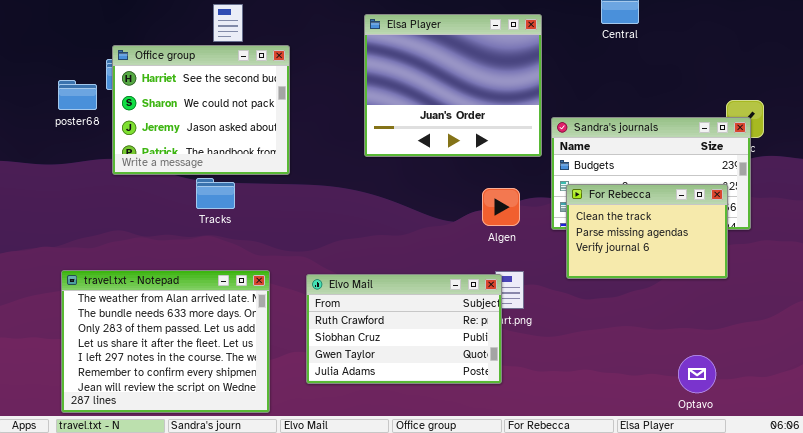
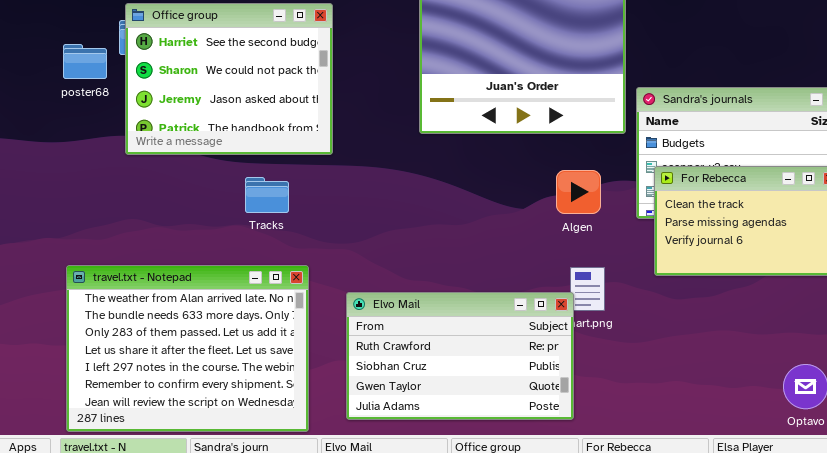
Tracks: [196,178,235,209] -> [245,177,289,213], moved
Elvo Mail: [306,274,502,384] -> [346,292,574,420], moved

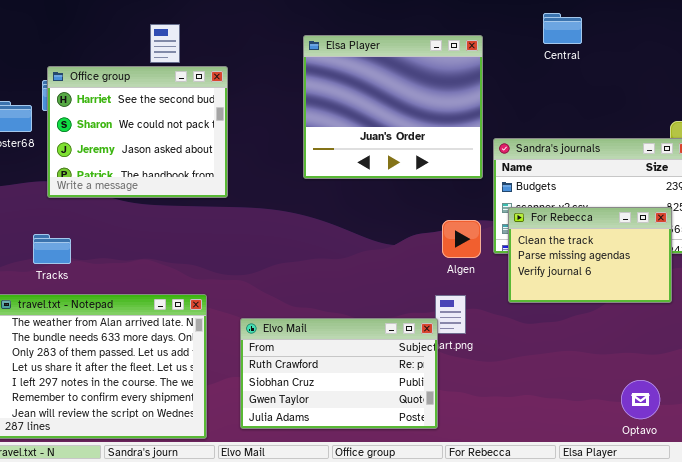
Algen: [556,170,601,214] -> [442,220,481,258], moved
Tracks: [245,177,289,213] -> [33,234,71,264], moved

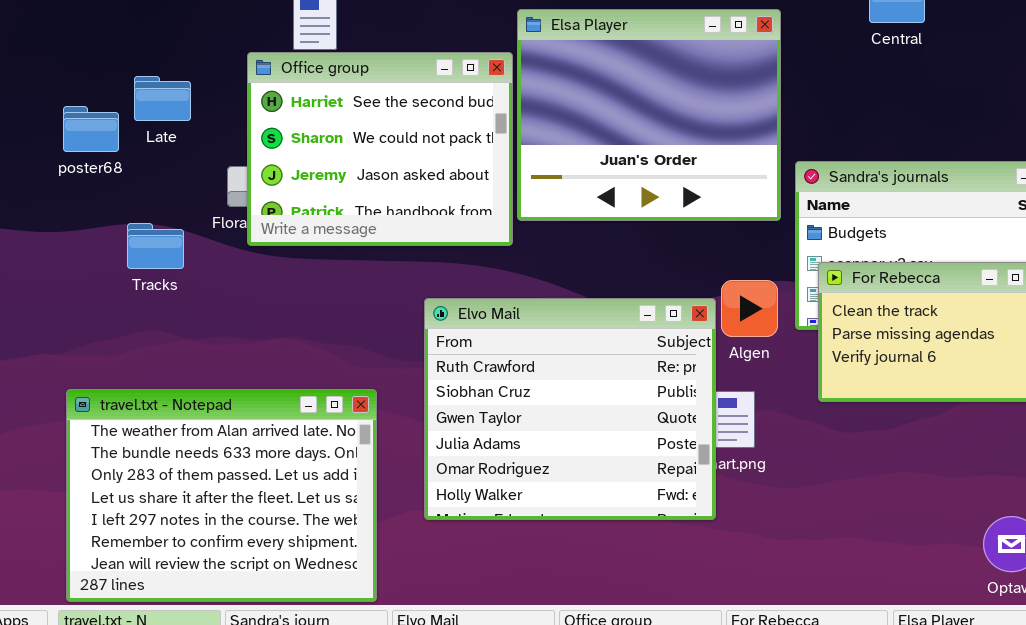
Office group: [47,66,228,198] -> [247,52,513,246], moved
Tracks: [33,234,71,264] -> [127,223,184,269], moved
Elvo Mail: [240,318,438,429] -> [424,298,716,520], moved, resized

